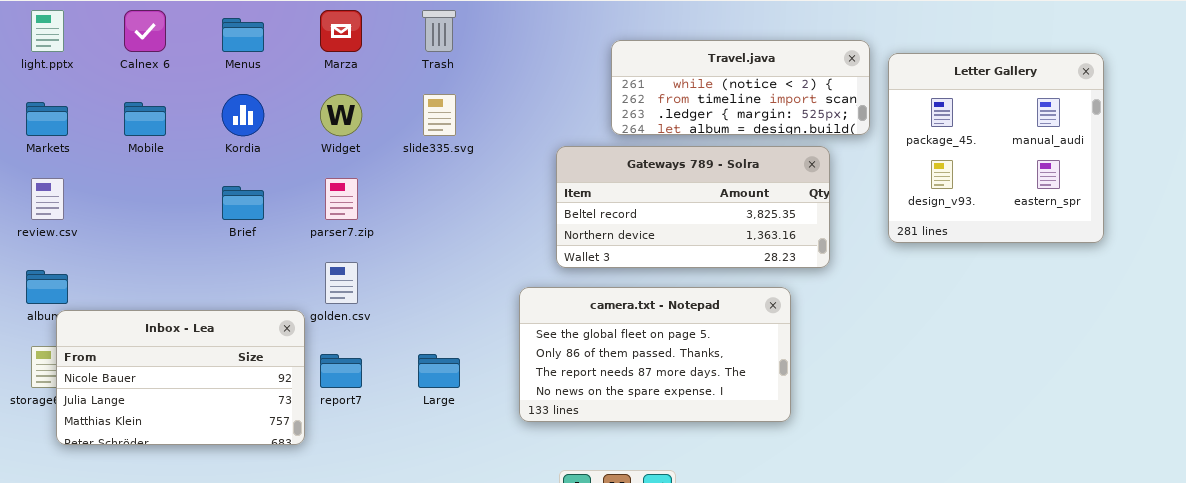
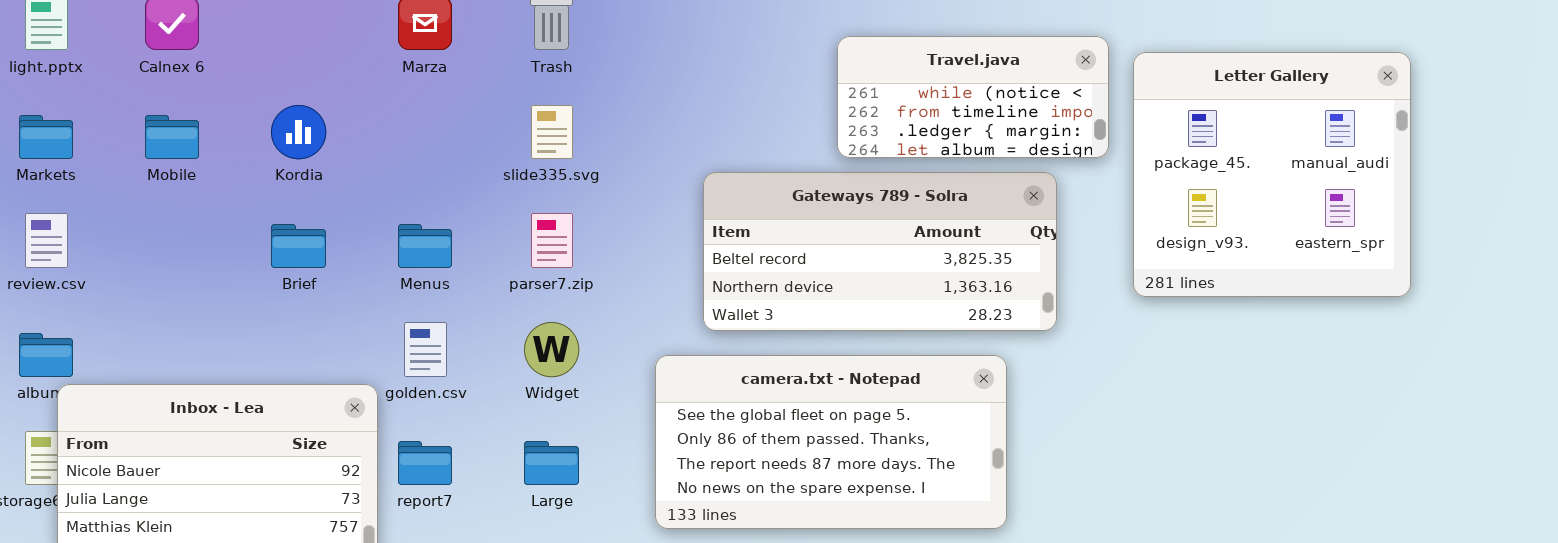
Menus: [222,18,264,52] -> [398,224,452,268], moved
Travel.java: [611,40,870,135] -> [837,36,1109,158], resized
Widget: [320,94,362,136] -> [524,322,579,377], moved
parser7.zip: [325,178,358,220] -> [531,213,573,268], moved

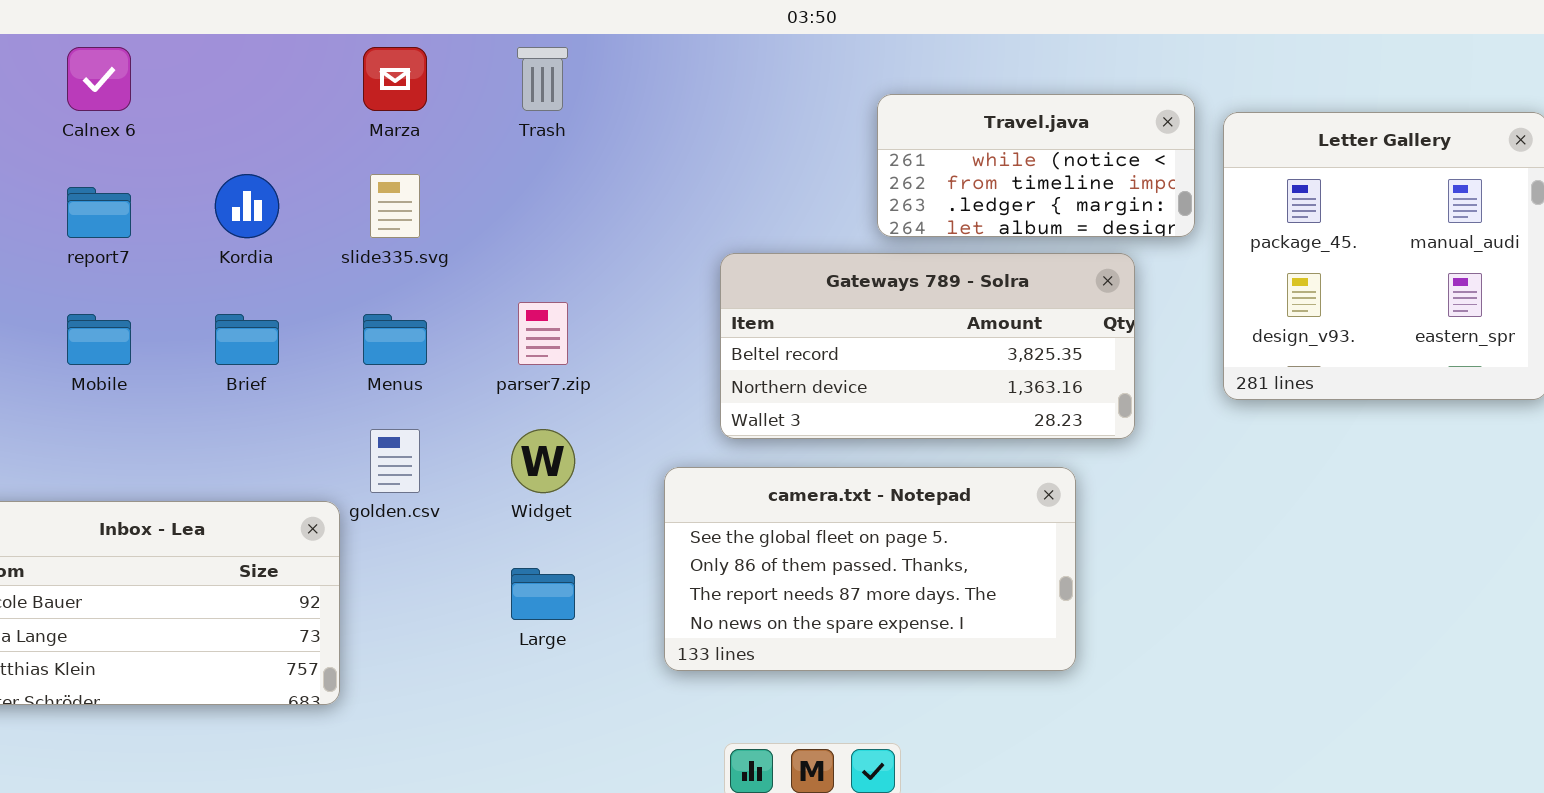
slide335.svg: [531,105,573,159] -> [370,174,420,238], moved
Mobile: [145,115,199,159] -> [67,314,131,365], moved
report7: [398,441,452,485] -> [67,187,131,238], moved

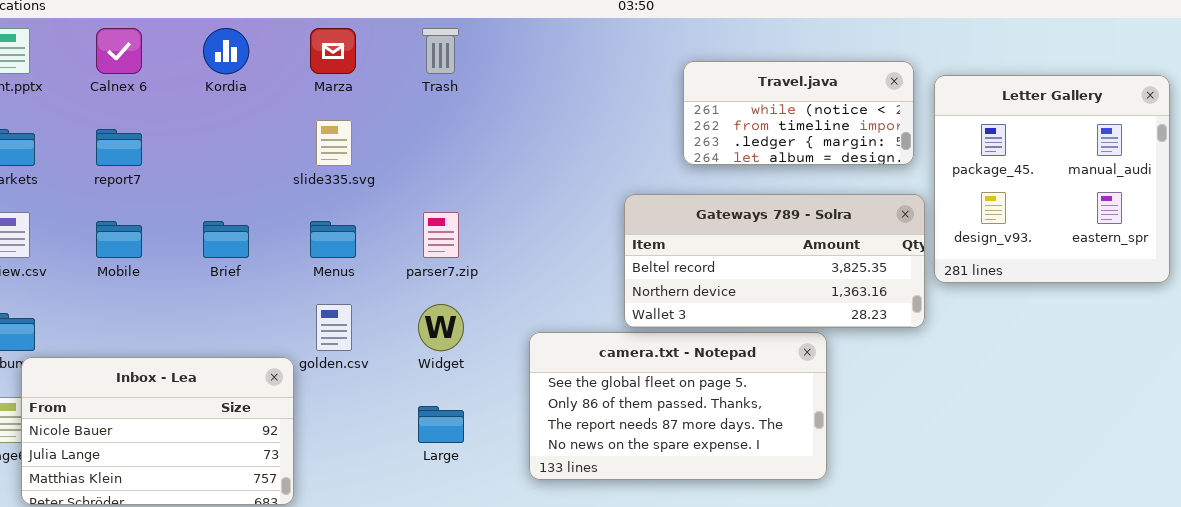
Kordia: [215,174,279,238] -> [203,28,249,74], moved
Gateways 789 - Solra: [720,253,1135,439] -> [624,194,925,328], moved

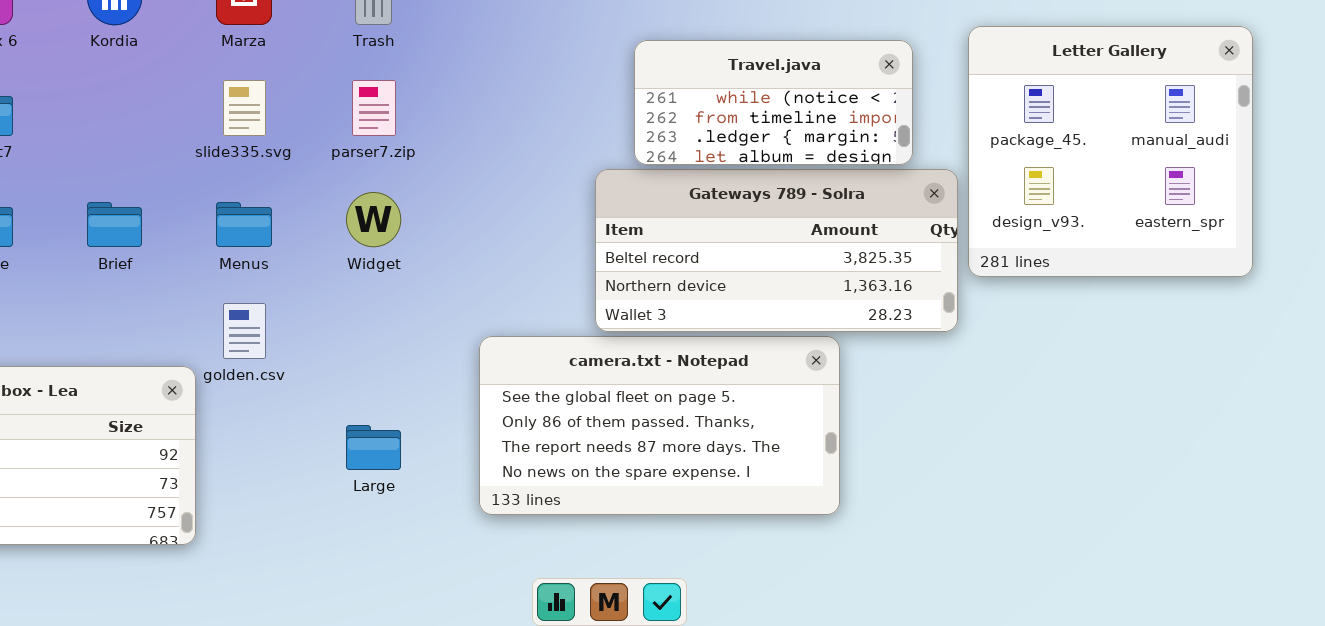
Travel.java: [683,61,914,165] -> [634,40,913,165], moved
parser7.zip: [423,212,459,258] -> [352,80,396,136], moved
Widget: [418,304,464,351] -> [346,192,401,247], moved

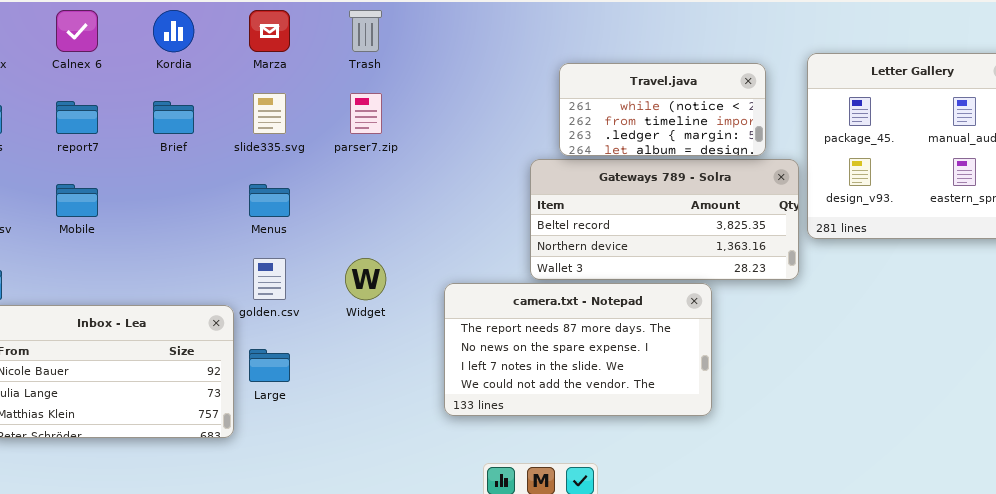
Widget: [346,192,401,247] -> [345,258,386,300], moved
Brief: [87,202,142,247] -> [153,101,194,134], moved
camera.txt - Notepad: [479,336,840,515] -> [444,283,712,416], scrolled down 2 rows
Large: [346,425,401,470] -> [249,349,290,382], moved

